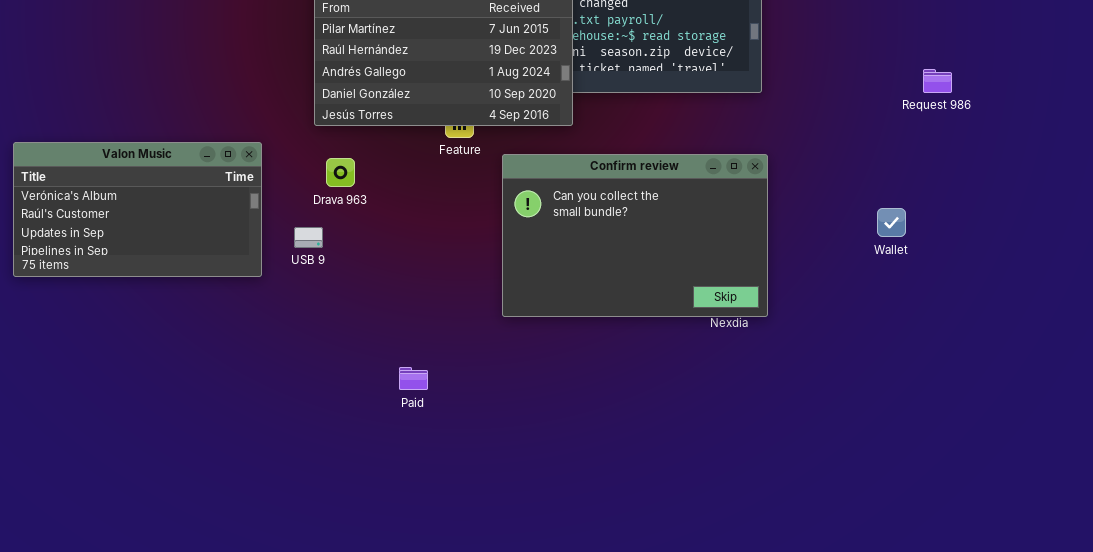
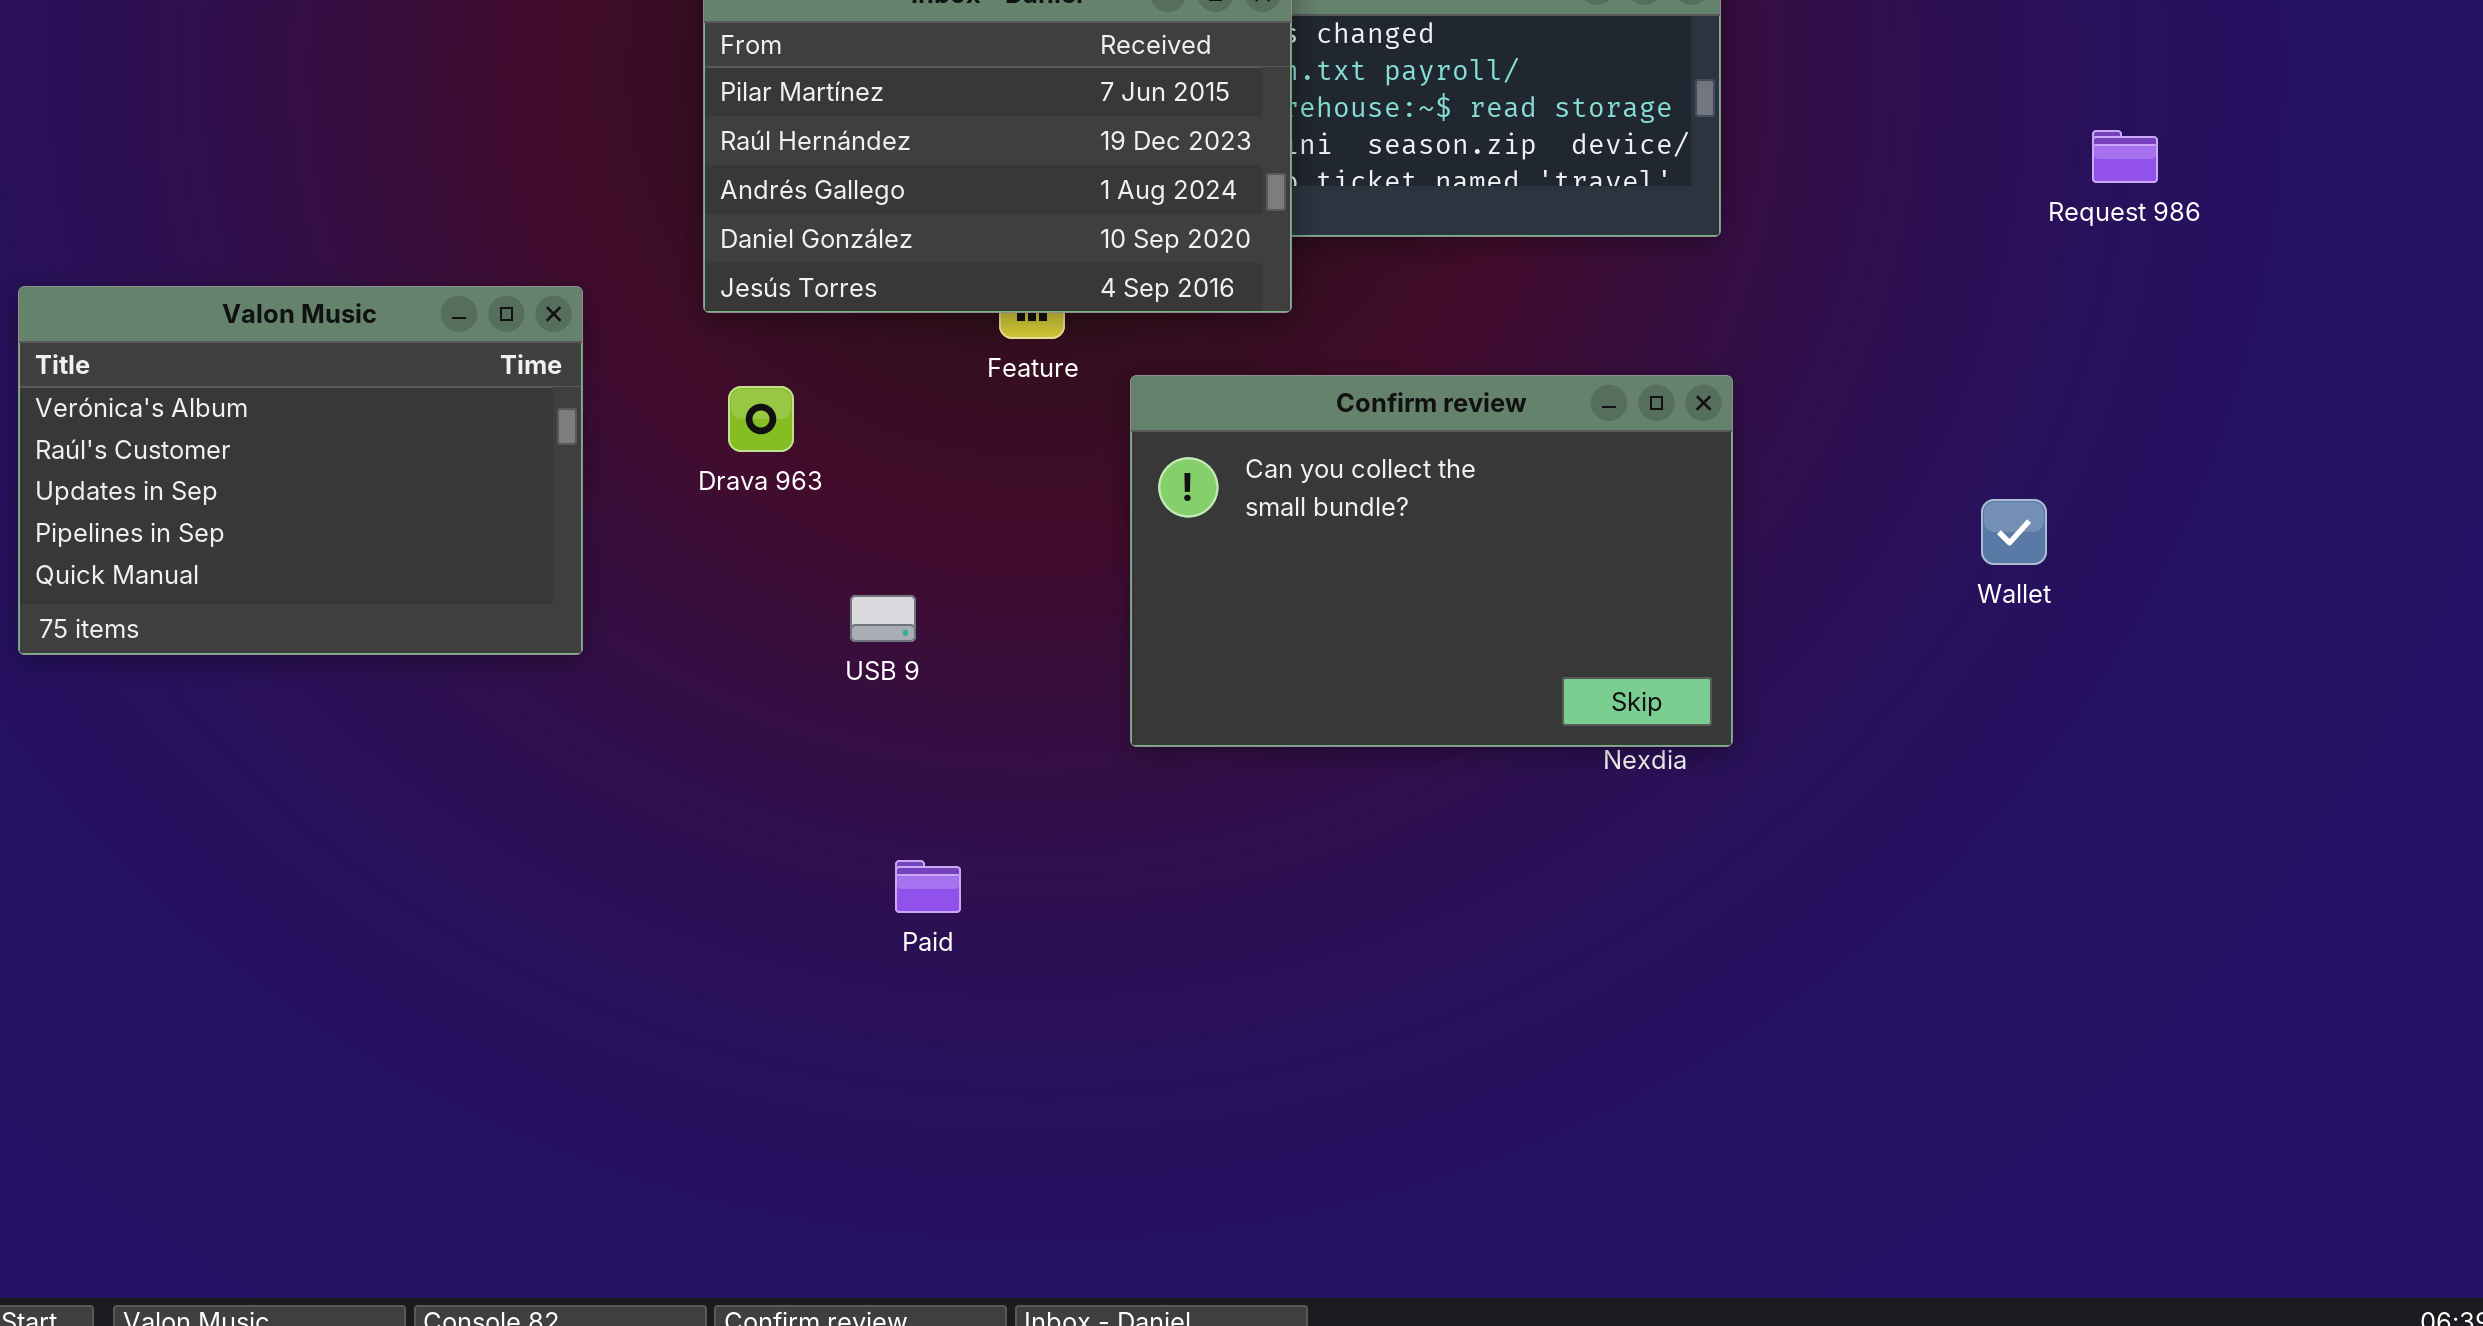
Request 986: [923,69,952,93] -> [2092,130,2158,183], moved
Valon Music: [13,142,262,277] -> [18,286,583,655], resized
USB 9: [294,227,323,248] -> [850,595,916,642], moved

